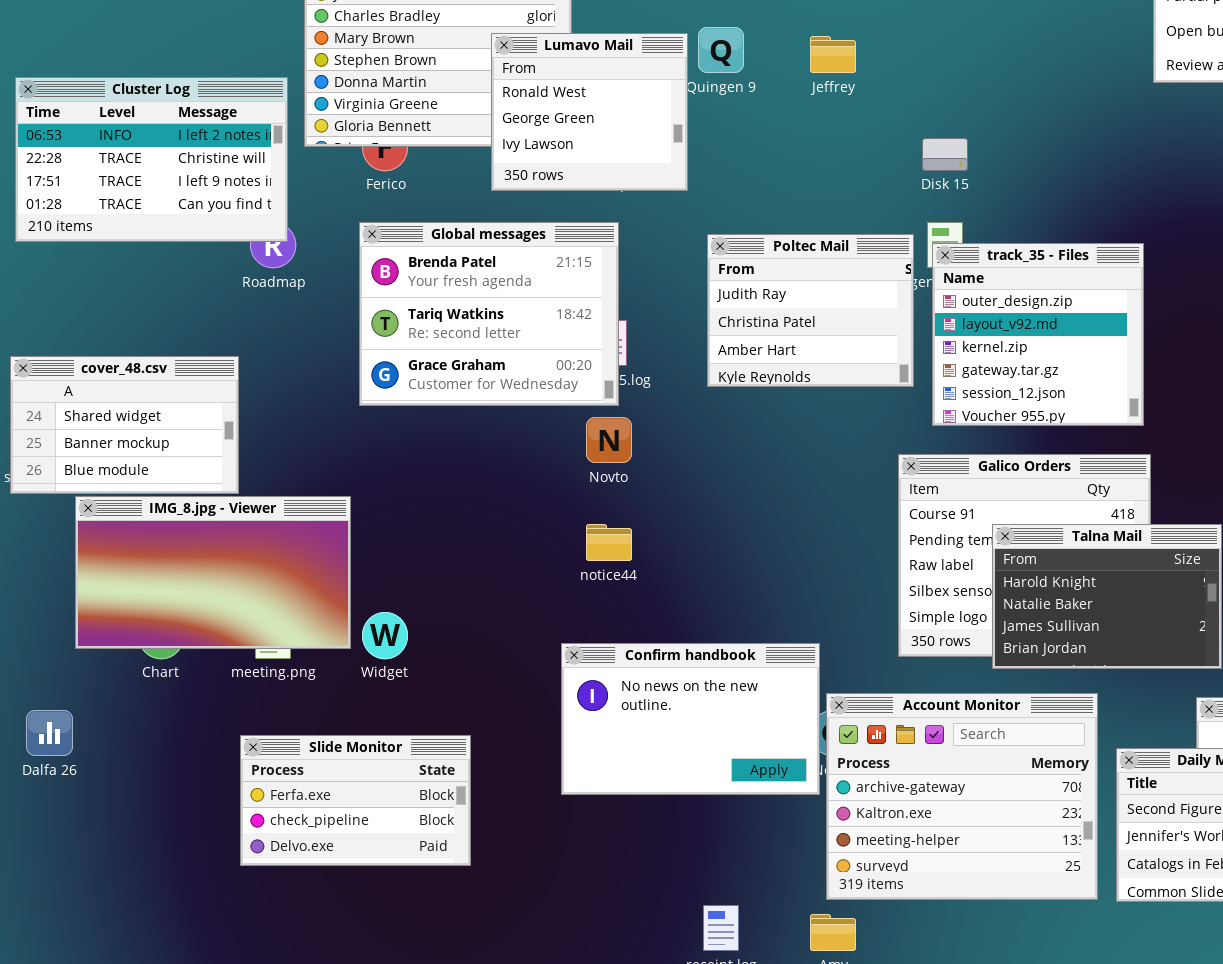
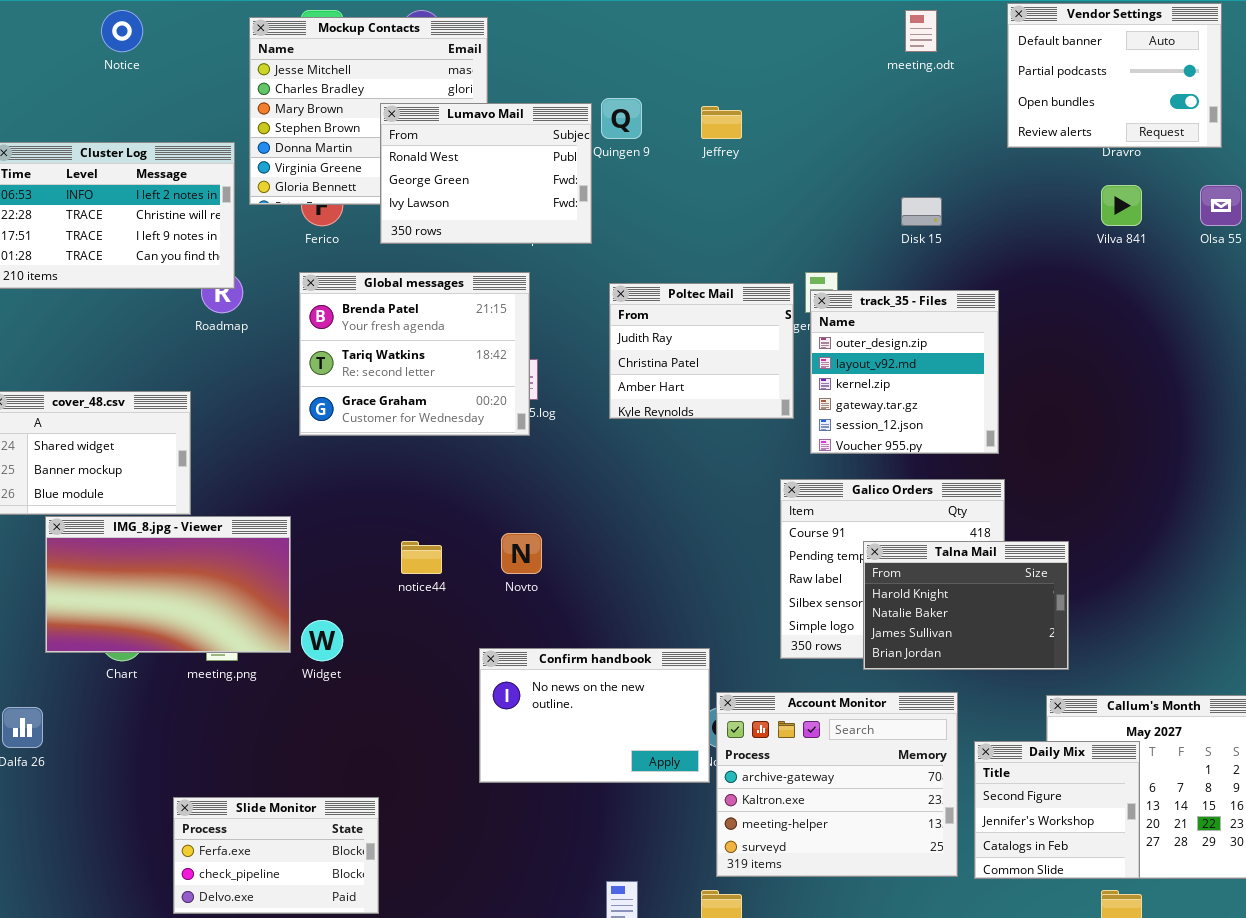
Lumavo Mail: [491,33,688,191] -> [380,103,592,244], resized
Disk 15: [922,138,968,171] -> [901,197,942,226], moved
Novto: [586,417,632,463] -> [501,533,542,574], moved
notice44: [586,524,632,561] -> [401,541,442,574], moved
Slide Monitor: [240,735,471,866] -> [173,797,379,914], moved

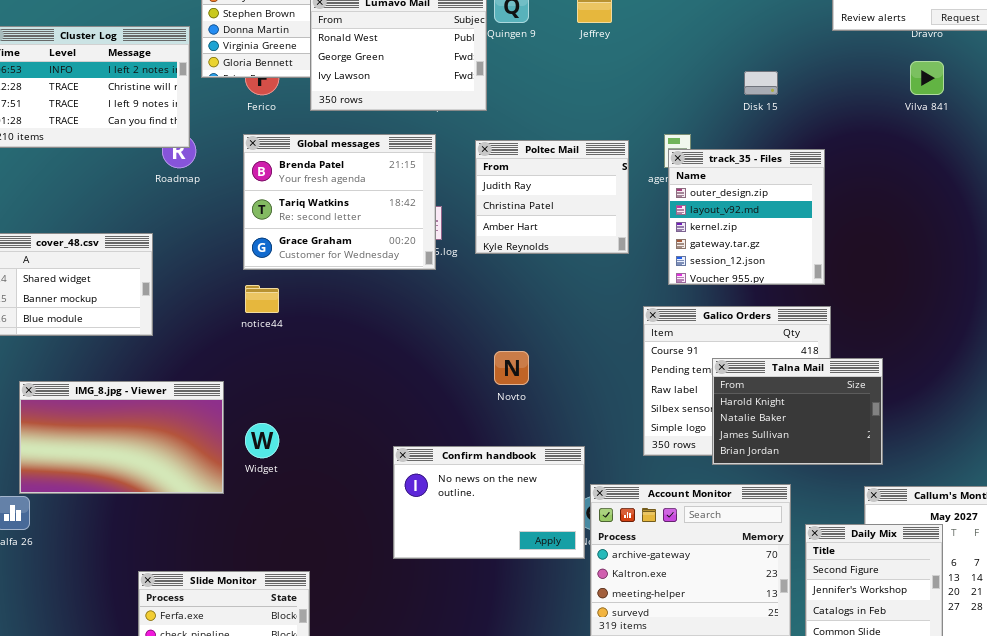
Poltec Mail: [609,283,794,419] -> [475,140,629,254], moved
IMG_8.jpg - Viewer: [45,516,291,653] -> [19,381,224,494], moved
Novto: [501,533,542,574] -> [494,351,529,385], moved
notice44: [401,541,442,574] -> [245,285,279,313], moved

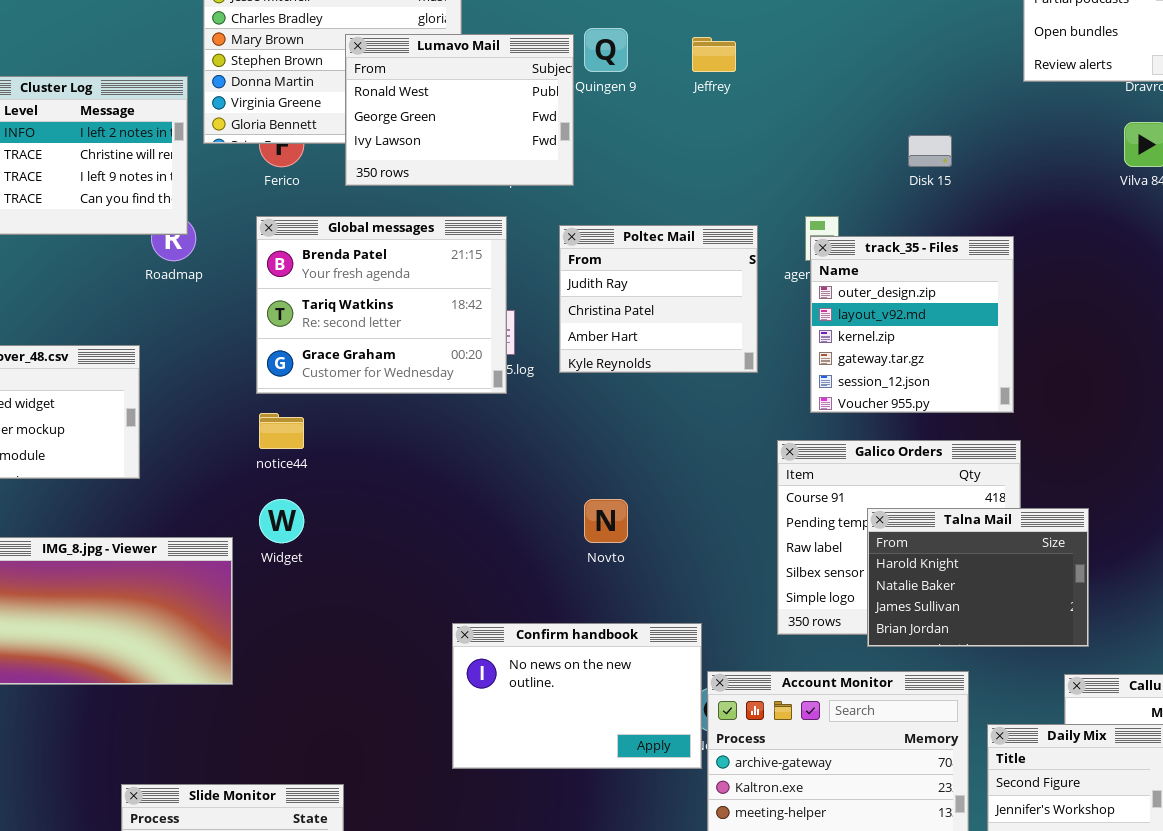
Widget: [245,423,279,458] -> [259,499,304,543], moved

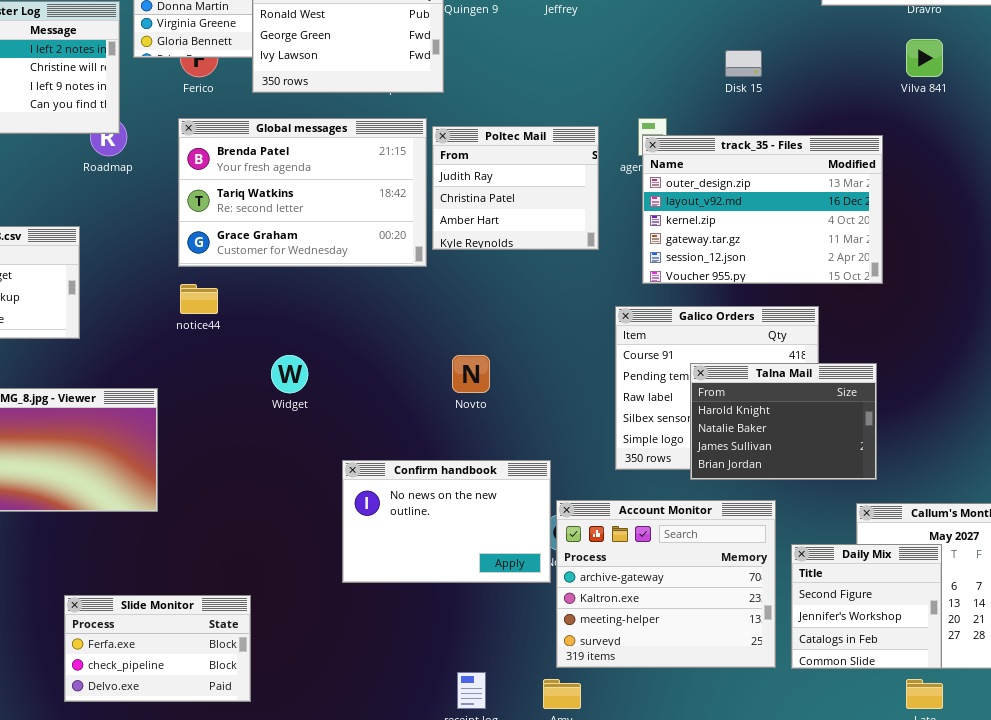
Global messages: [256,216,507,394] -> [178,118,427,267], resized
track_35 - Files: [810,236,1014,413] -> [642,135,883,284], resized
Widget: [259,499,304,543] -> [271,355,308,393], moved

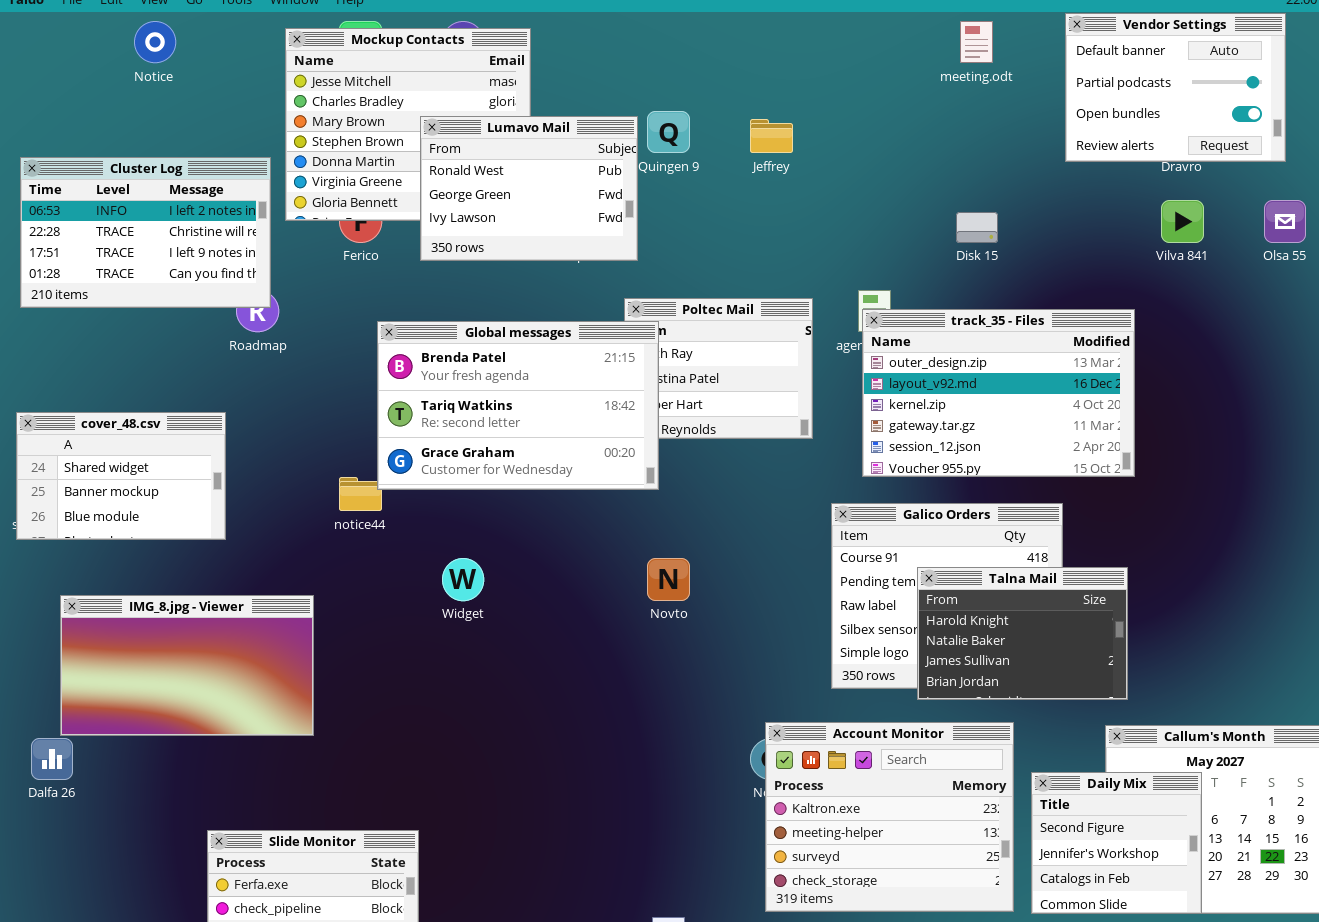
Global messages: [178,118,427,267] -> [377,321,659,490], moved
Confirm handbook: [342,460,551,583] -> none, closed
Account Monitor: [556,500,776,668] -> [765,722,1014,912], scrolled down 1 row

